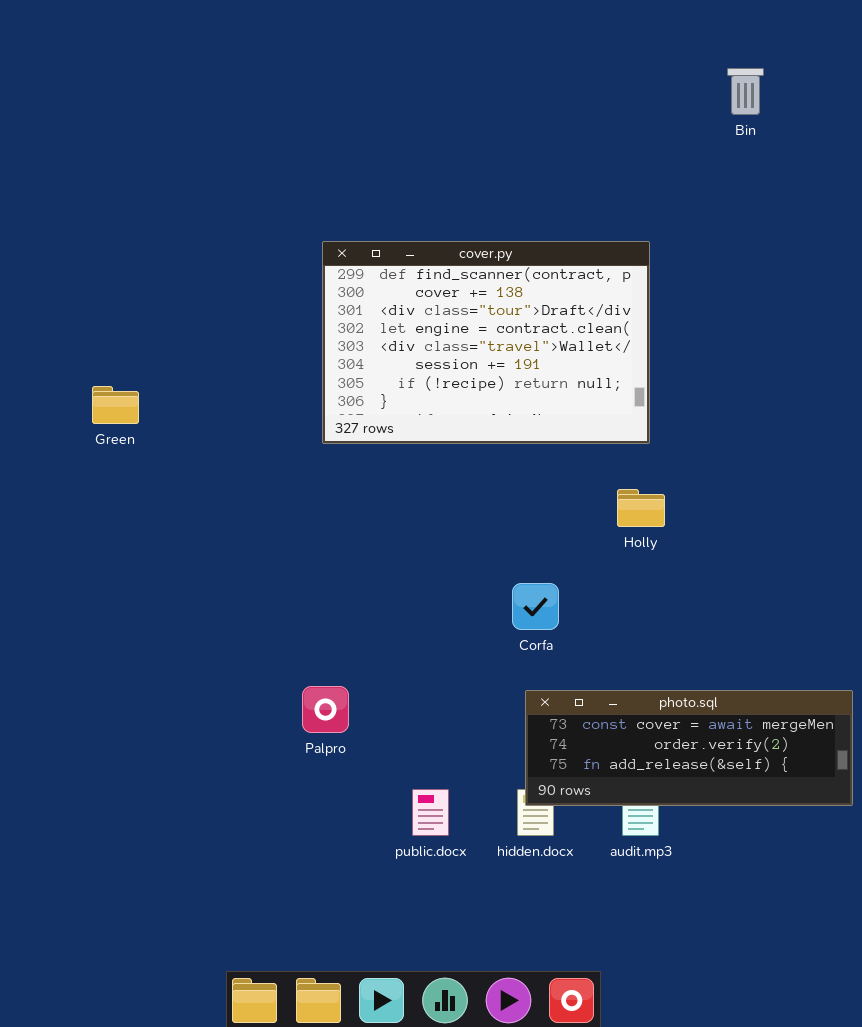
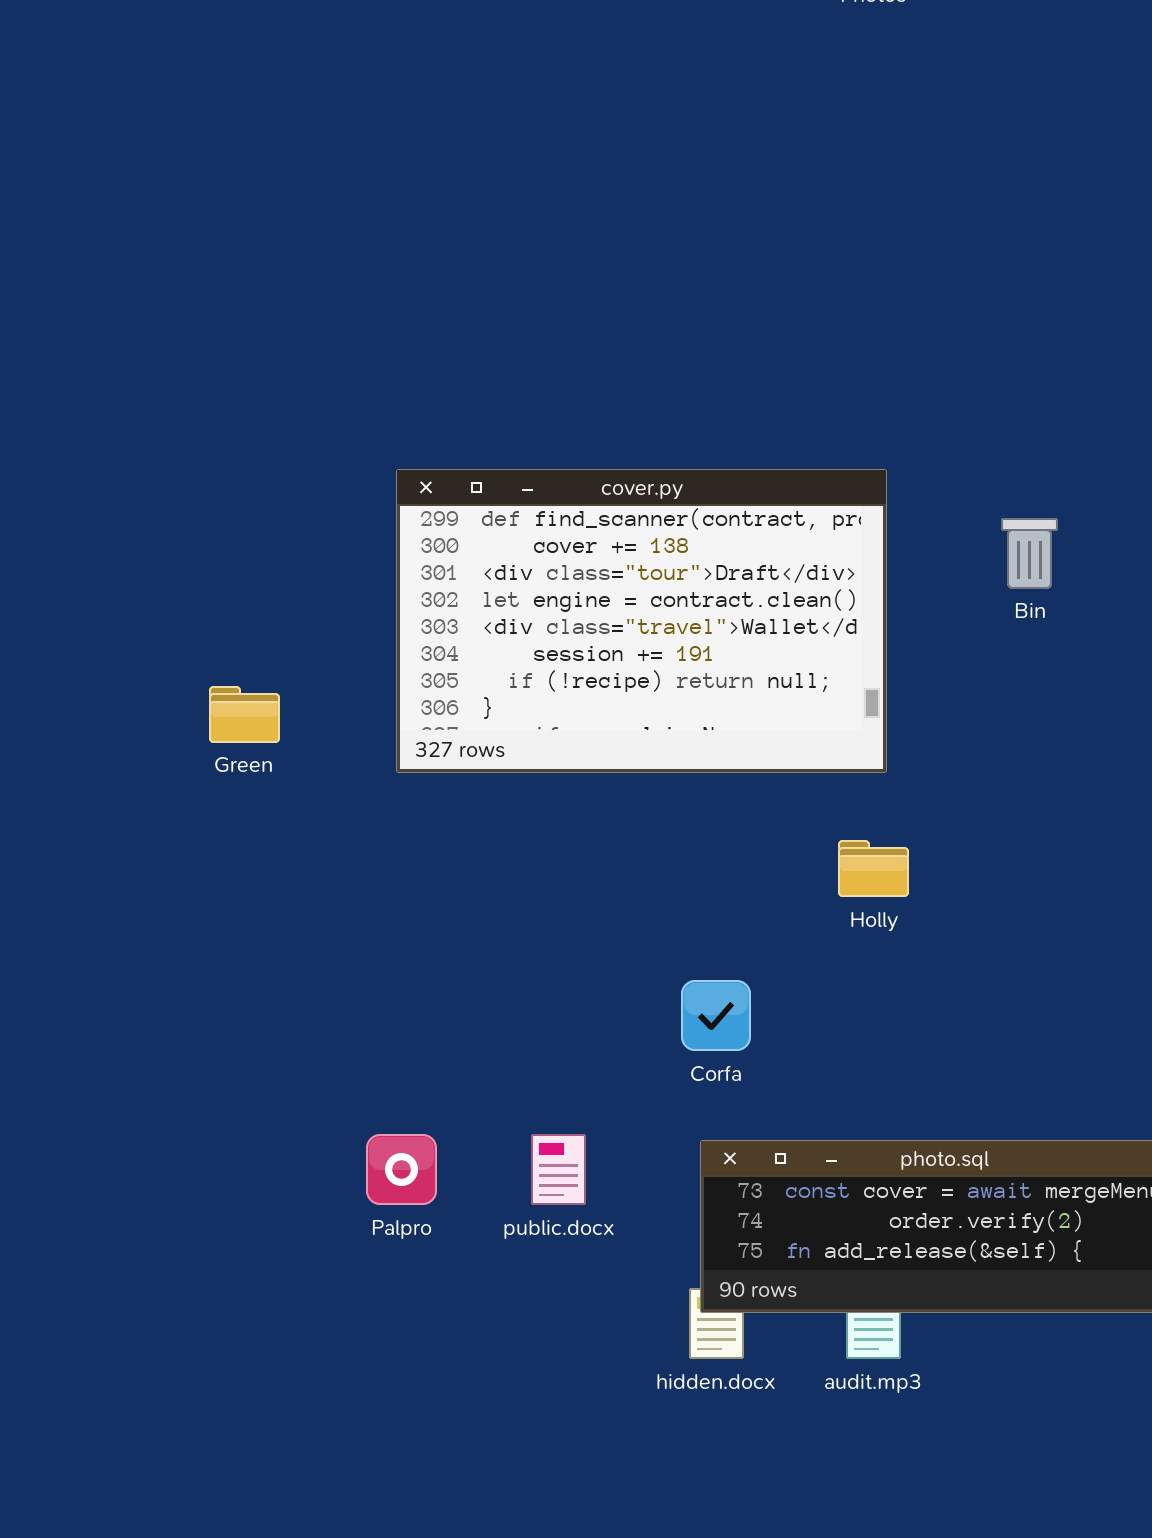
Bin: [727,68,764,115] -> [1001,518,1058,589], moved
Green: [92,386,139,424] -> [209,686,280,743], moved
public.docx: [412,789,449,836] -> [531,1134,586,1205], moved

